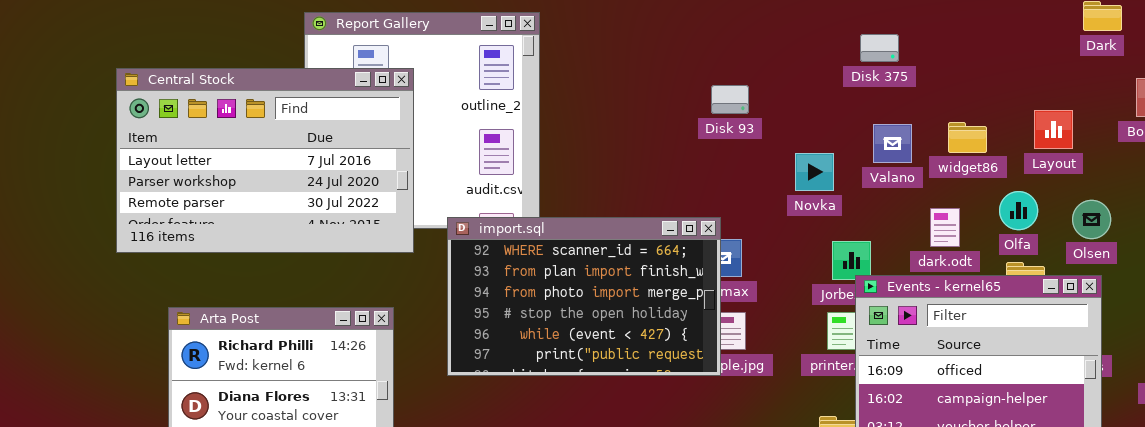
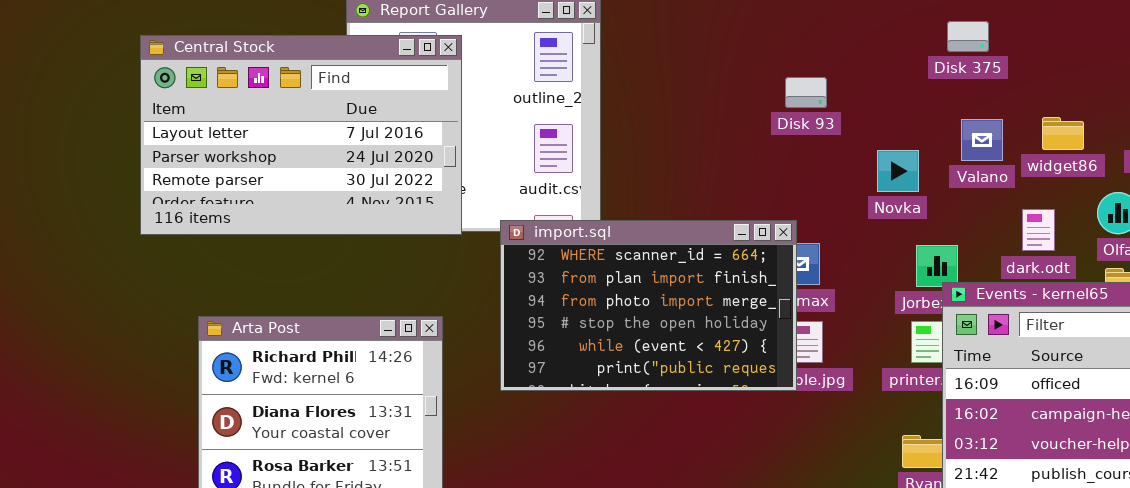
Central Stock: [116,68,414,253] -> [140,35,462,235], moved

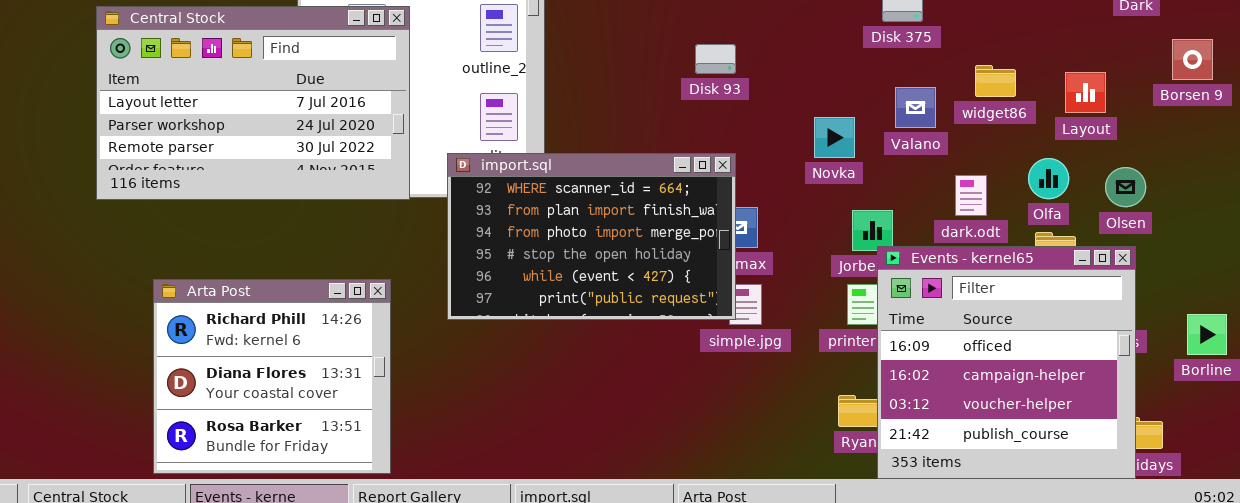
Disk 93: [785,77,827,108] -> [695,44,736,74], moved
widget86: [1042,117,1084,150] -> [975,65,1016,97], moved
import.sql: [500,220,797,391] -> [447,153,736,320], moved

